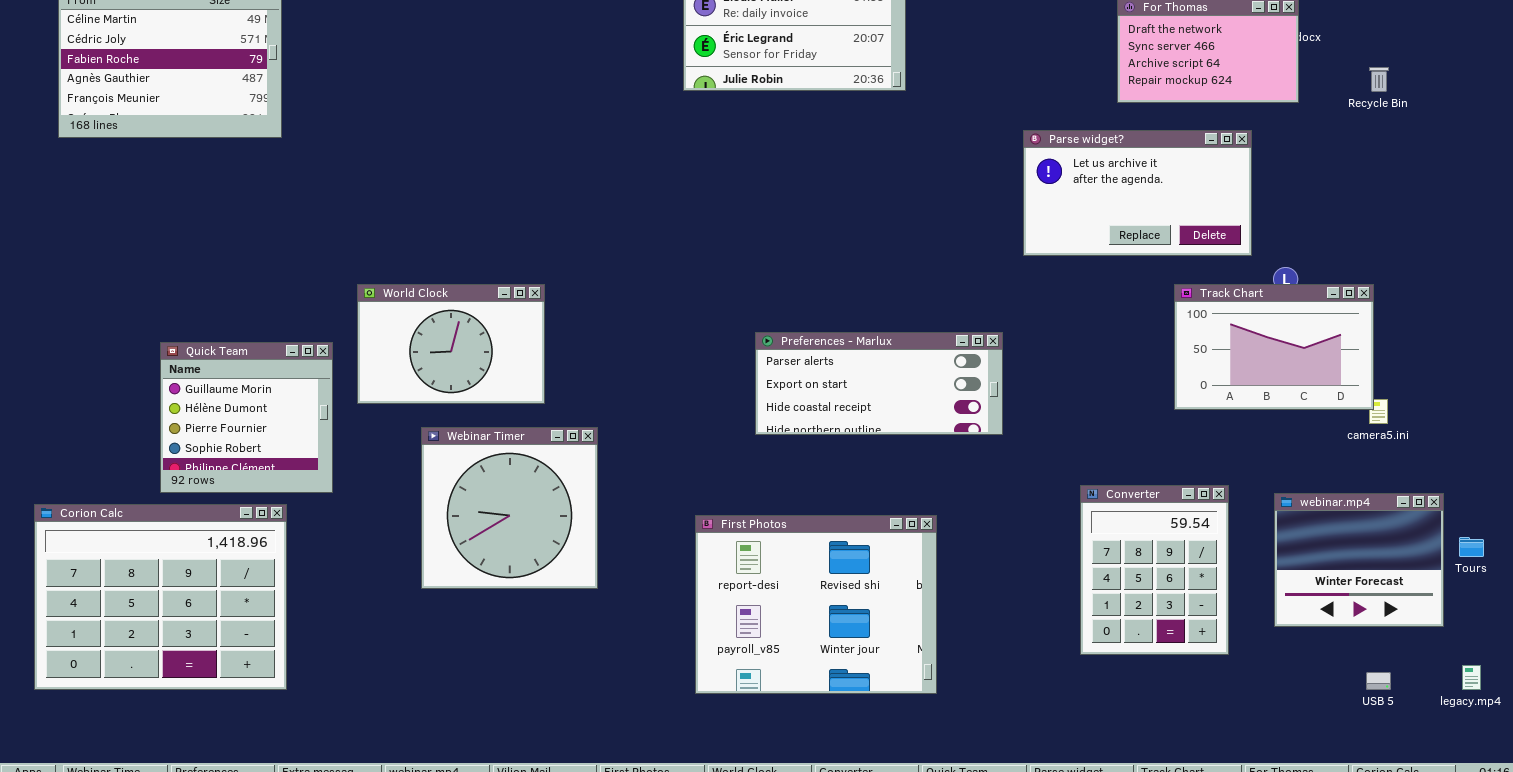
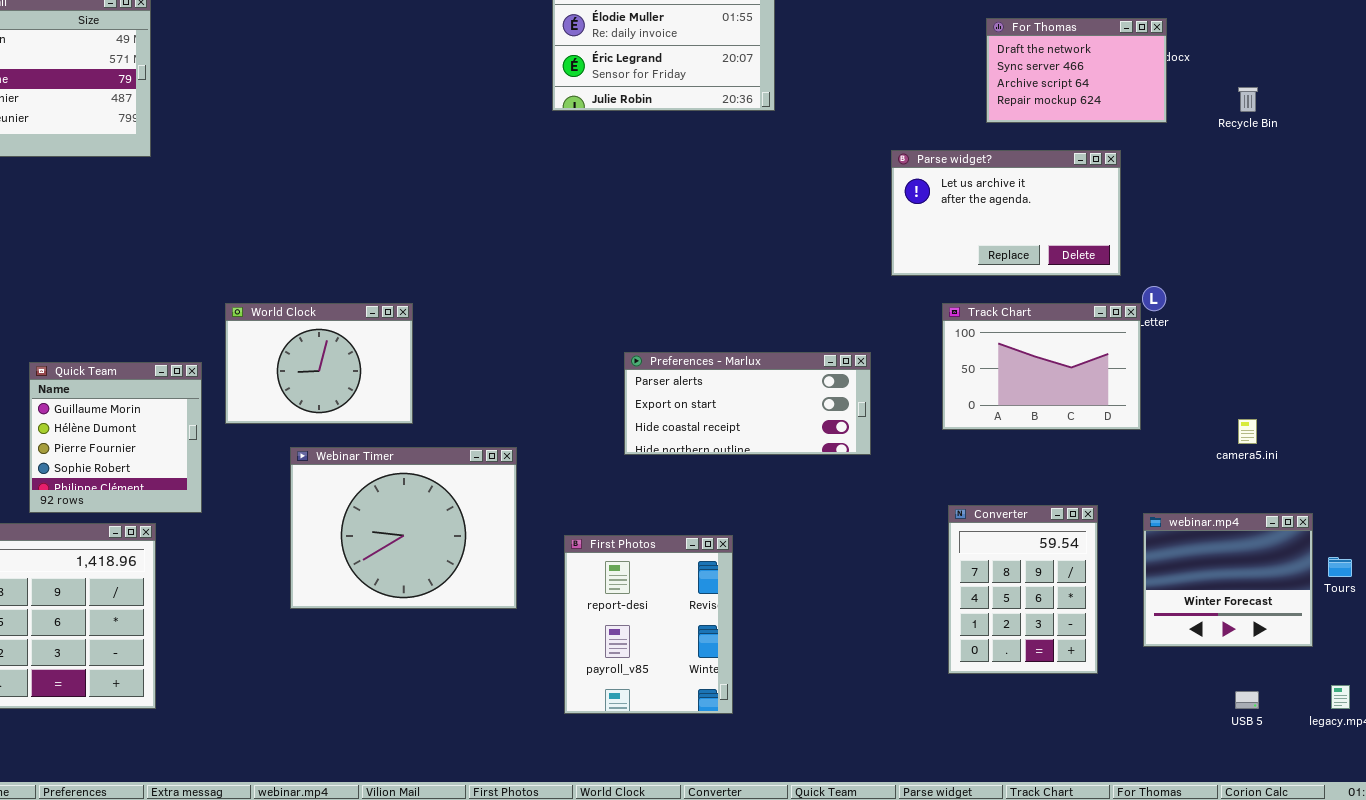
Track Chart: [1174,284,1374,410] -> [942,303,1141,430], moved
Webinar Timer: [421,427,598,589] -> [290,447,517,609], resized
First Photos: [695,515,937,694] -> [564,535,733,714], resized

